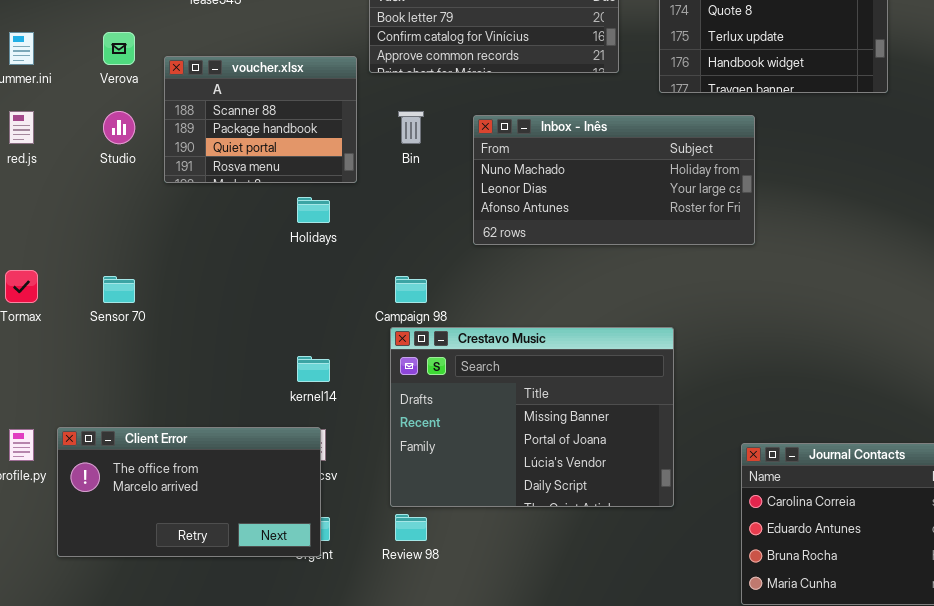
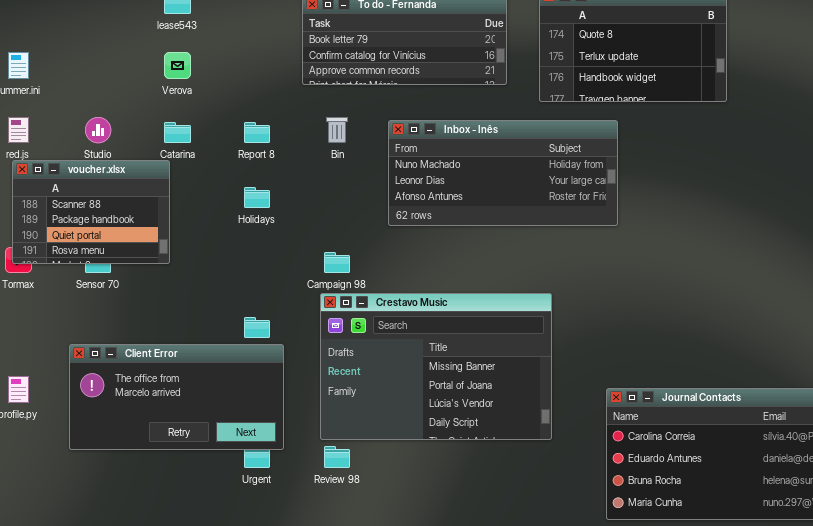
Verova: [103,32,135,65] -> [164,52,191,79], moved
voucher.xlsx: [164,56,357,183] -> [12,160,170,264], moved
Client Error: [57,427,321,557] -> [69,344,284,450], moved

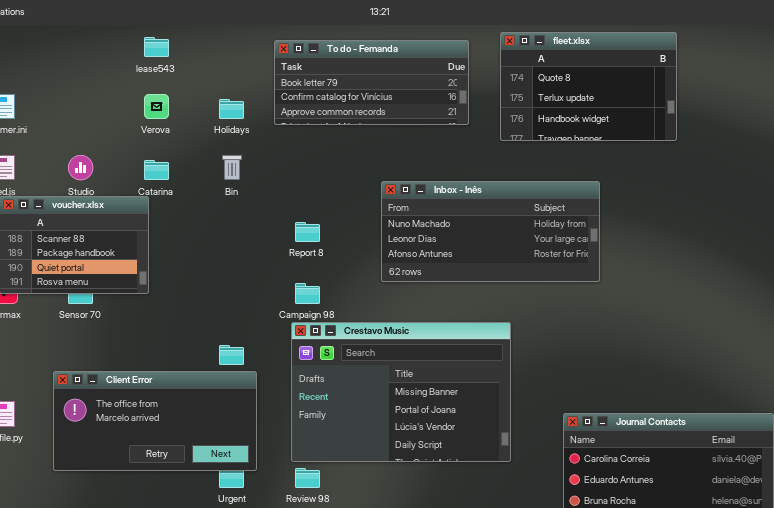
Bin: [326,117,348,143] -> [222,155,242,180], moved
Inbox - Inês: [388,120,618,226] -> [381,181,600,282], moved
Report 8: [244,122,270,143] -> [295,222,320,242], moved
Holidays: [244,187,270,208] -> [219,99,244,119], moved

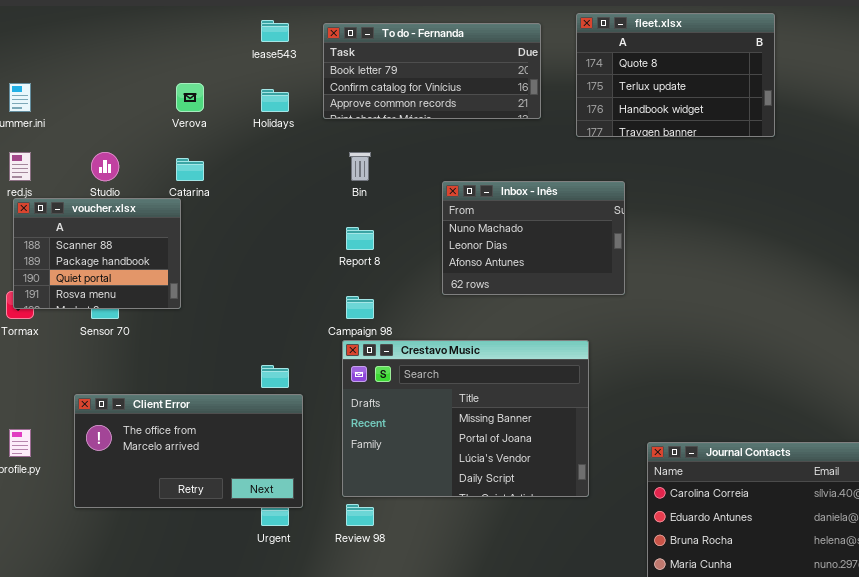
lease543: [144,37,169,57] -> [261,20,289,42], moved
Bin: [222,155,242,180] -> [349,152,371,181], moved
Inbox - Inês: [381,181,600,282] -> [442,181,625,295], resized

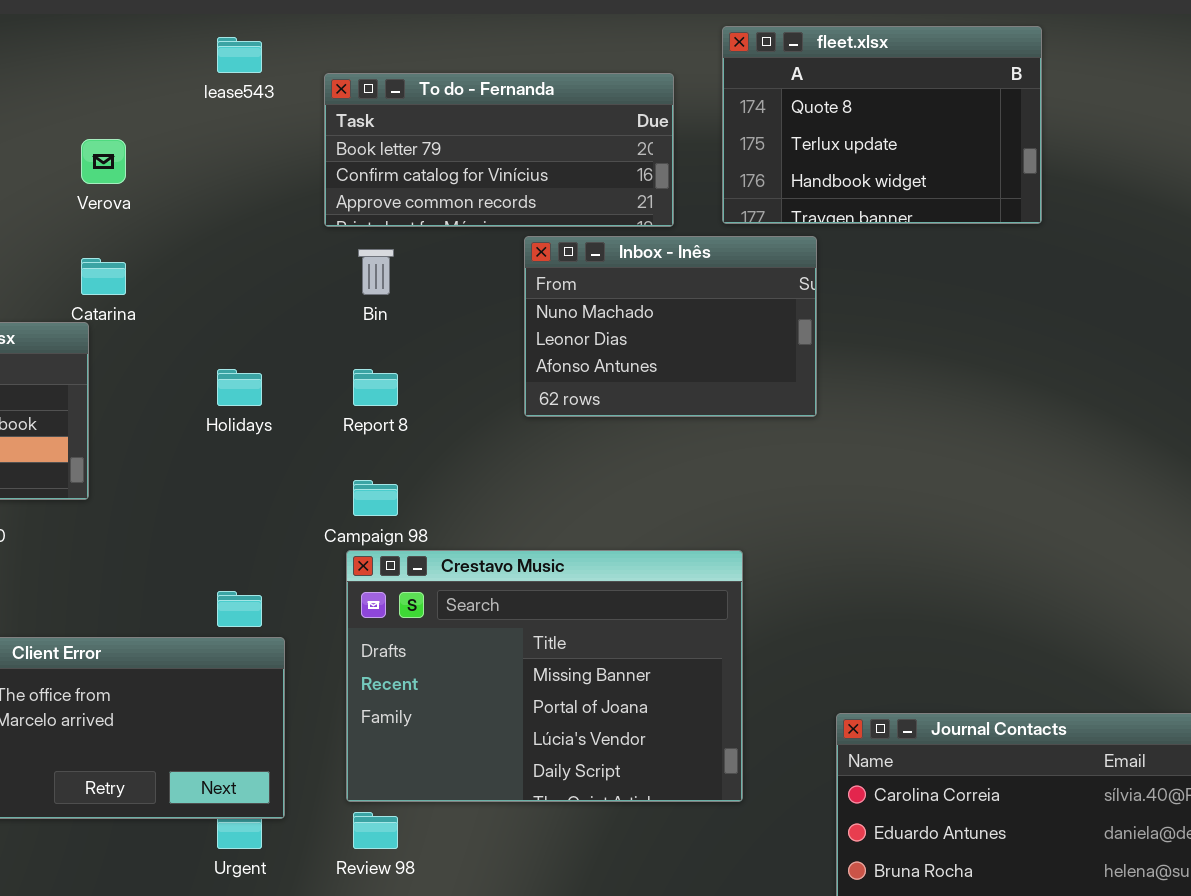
To do - Fernanda: [323,23,541,119] -> [324,73,674,227], moved
Holidays: [261,89,289,112] -> [217,369,262,406], moved
Inbox - Inês: [442,181,625,295] -> [524,236,817,417], moved

